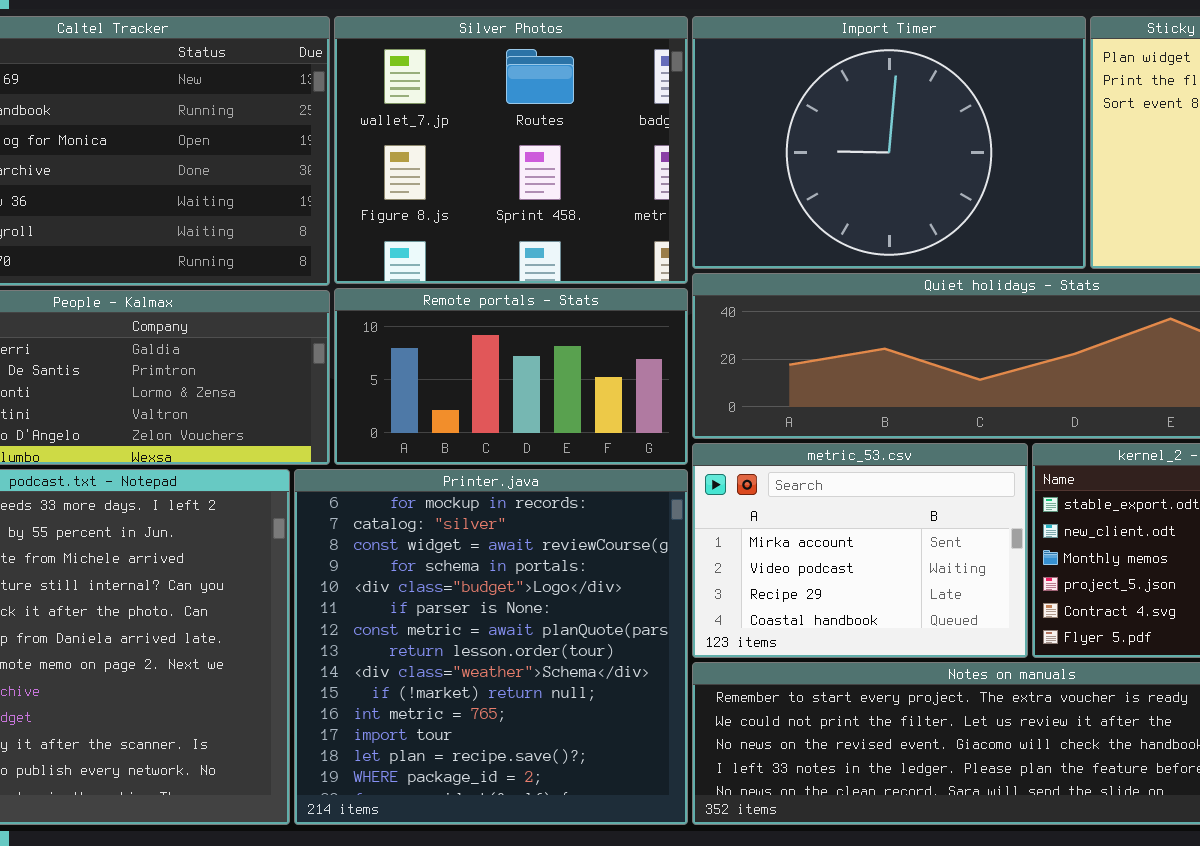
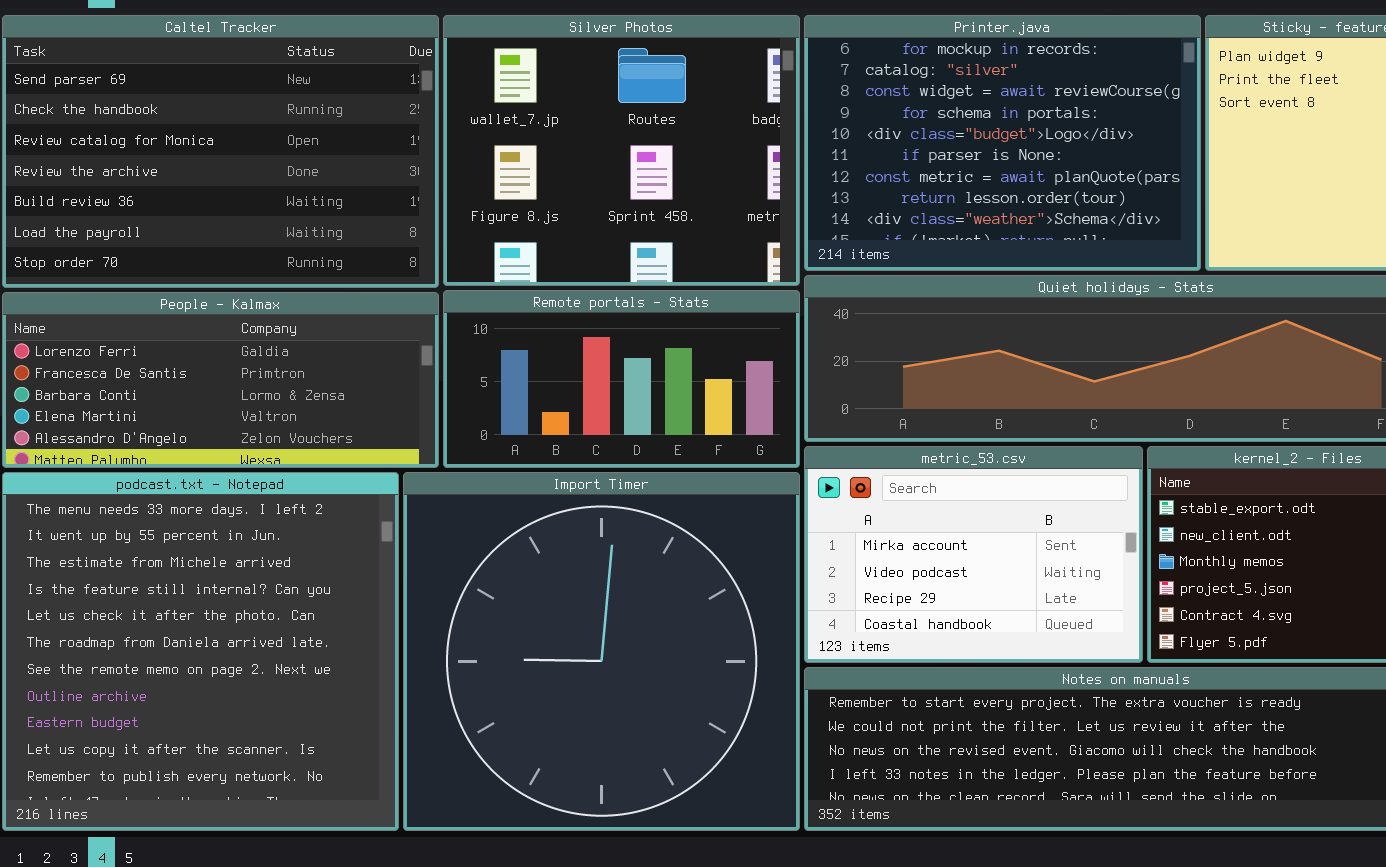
Import Timer: [692,16,1086,269] -> [403,472,800,831], moved, resized
Printer.java: [294,469,688,825] -> [804,15,1201,271], moved, resized

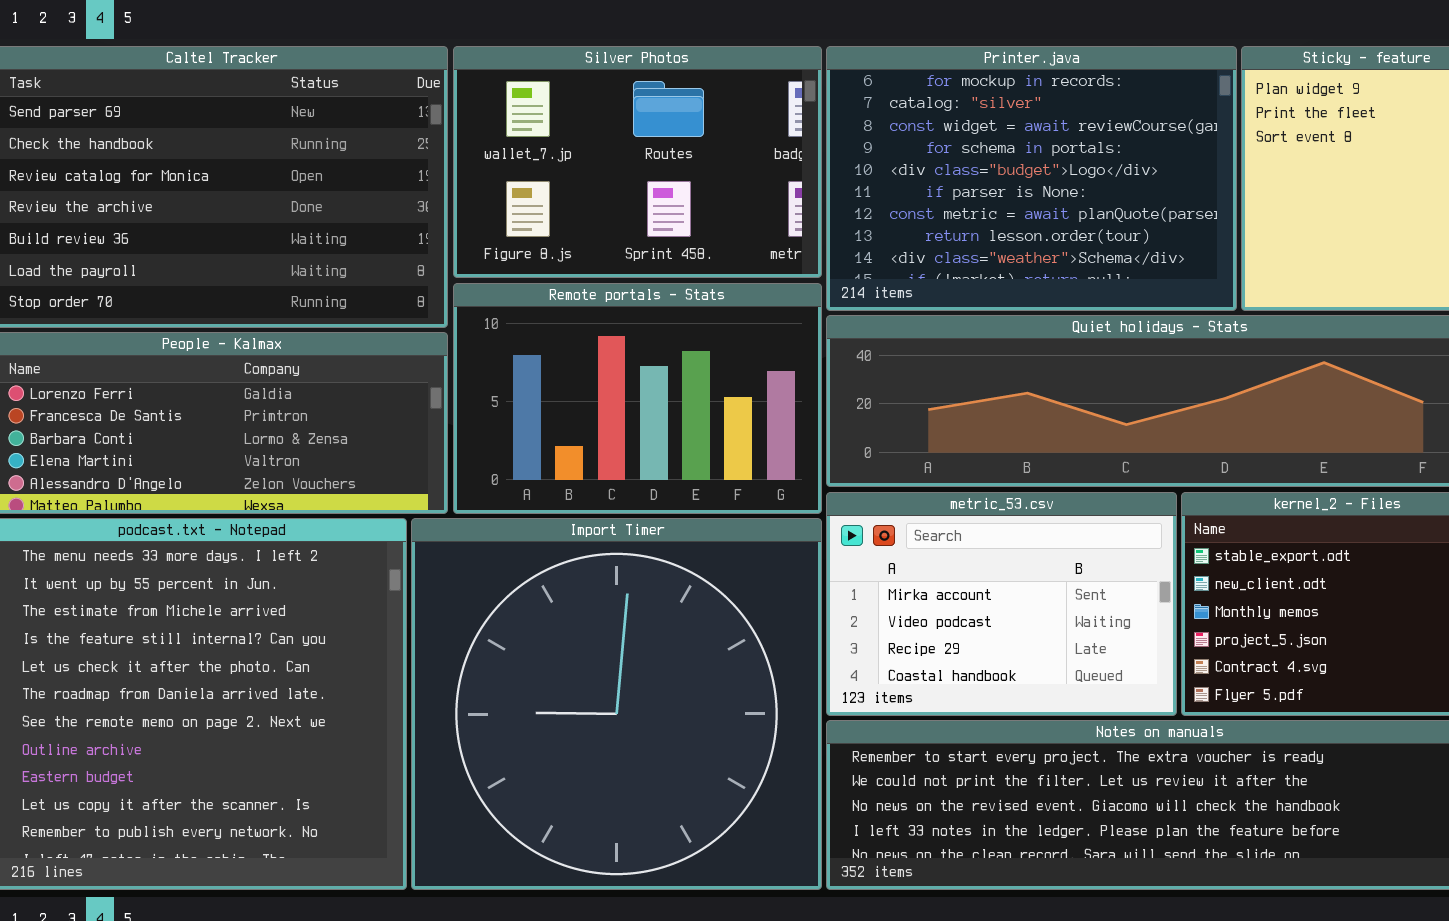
Silver Photos: [443,15,800,286] -> [453,46,822,278], resized
Remote portals - Stats: [443,290,800,468] -> [453,283,822,514], resized

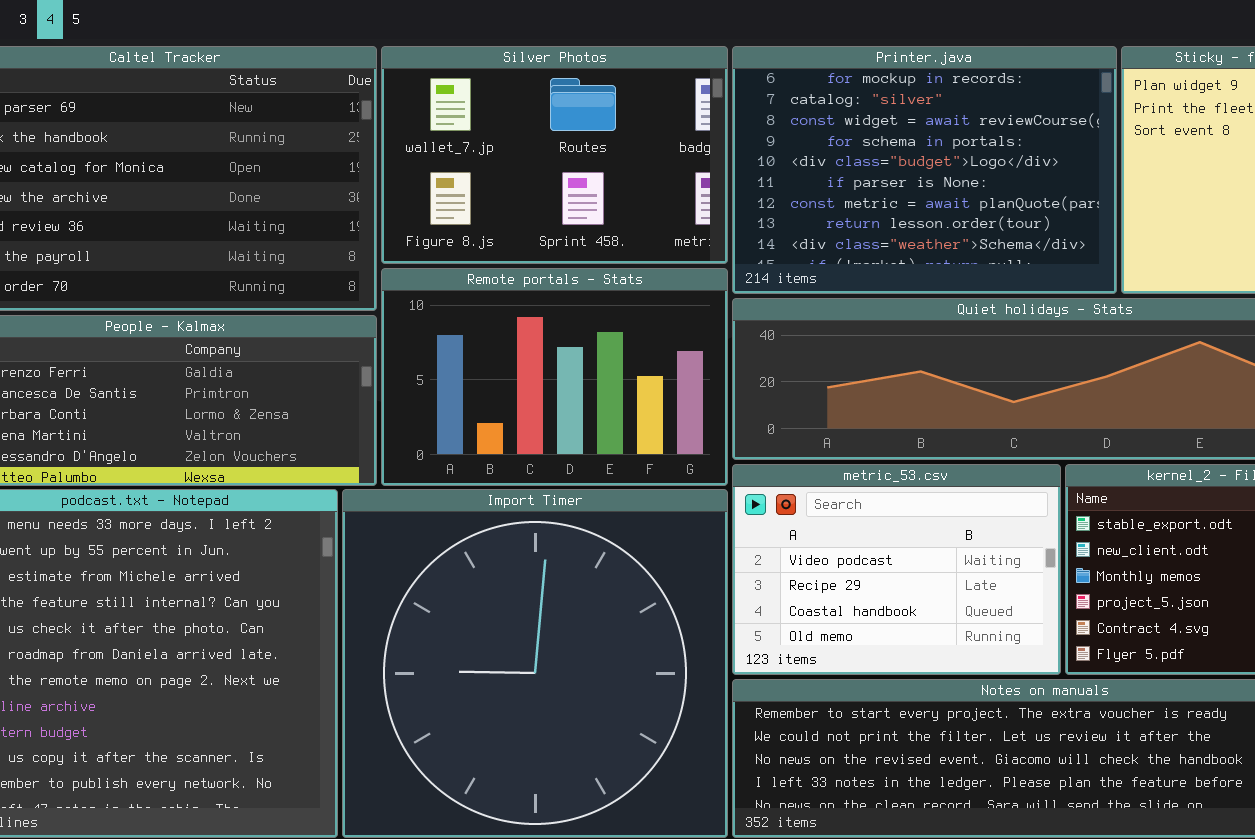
metric_53.csv: [826,492,1177,716] -> [732,464,1061,675], scrolled down 1 row

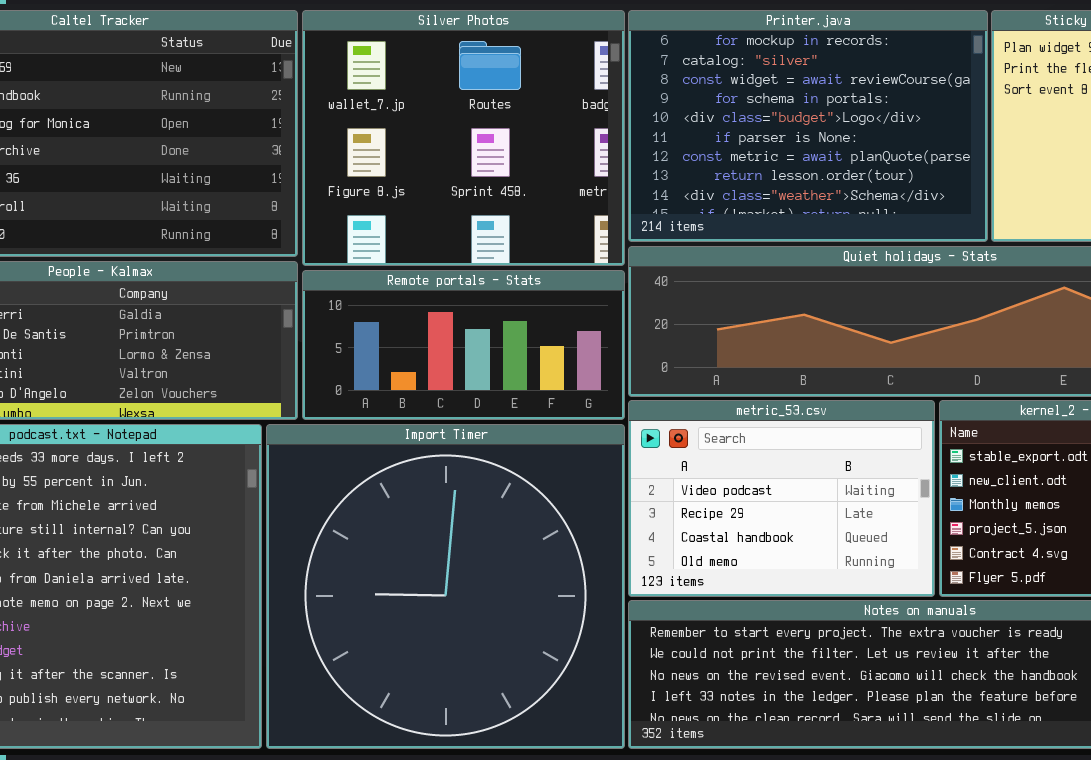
Silver Photos: [381,46,728,264] -> [302,10,625,266], resized
Remote portals - Stats: [381,268,728,486] -> [302,270,625,420], resized

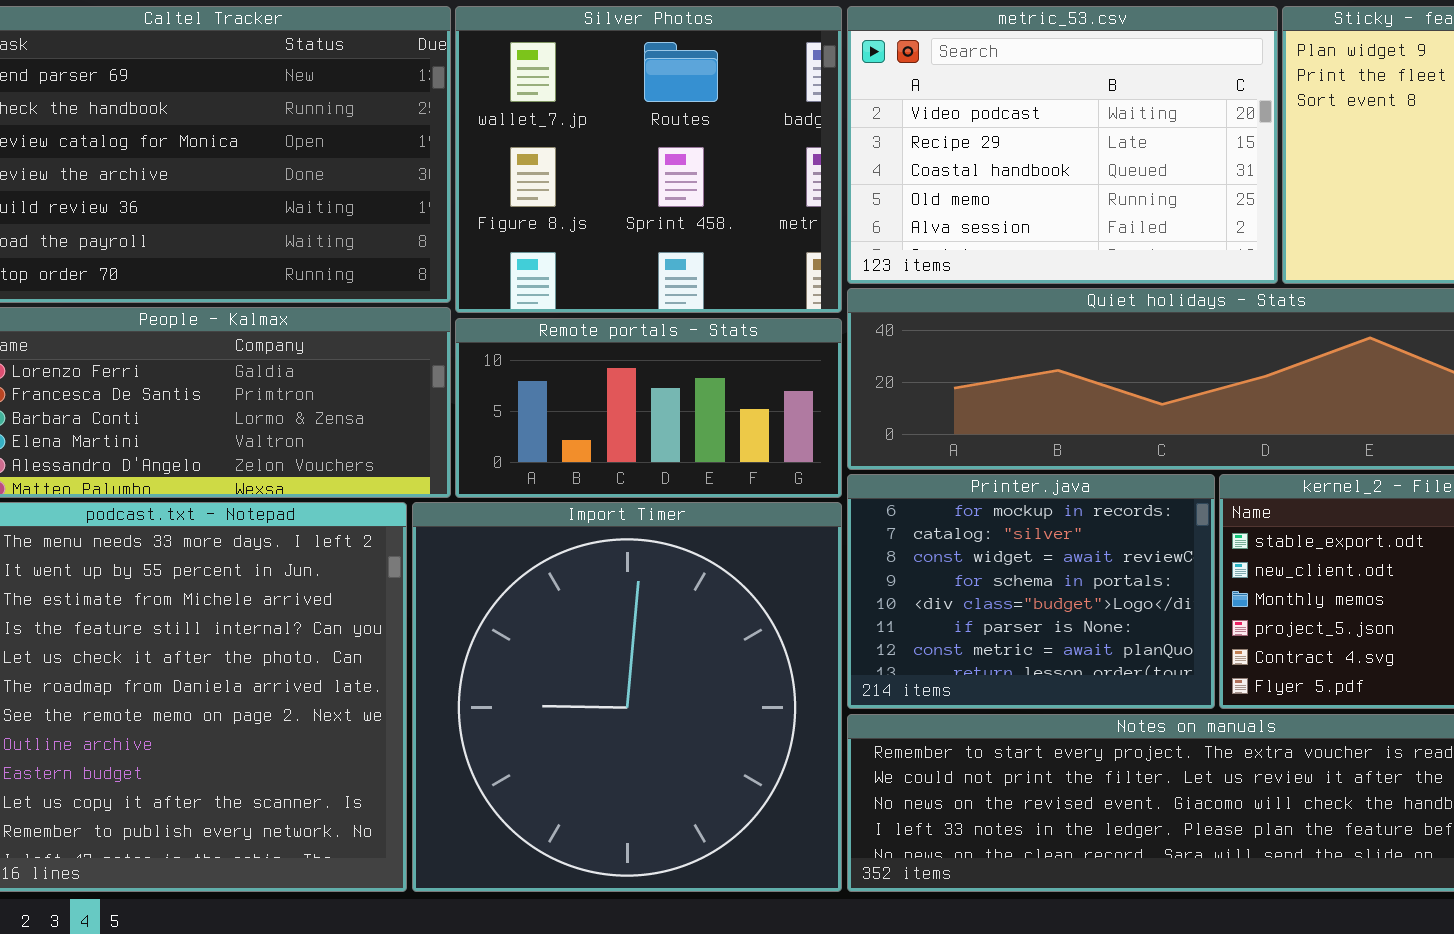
Printer.java: [628,10,988,242] -> [847,474,1215,709], moved, resized
metric_53.csv: [628,400,935,597] -> [847,6,1278,284], moved, resized

